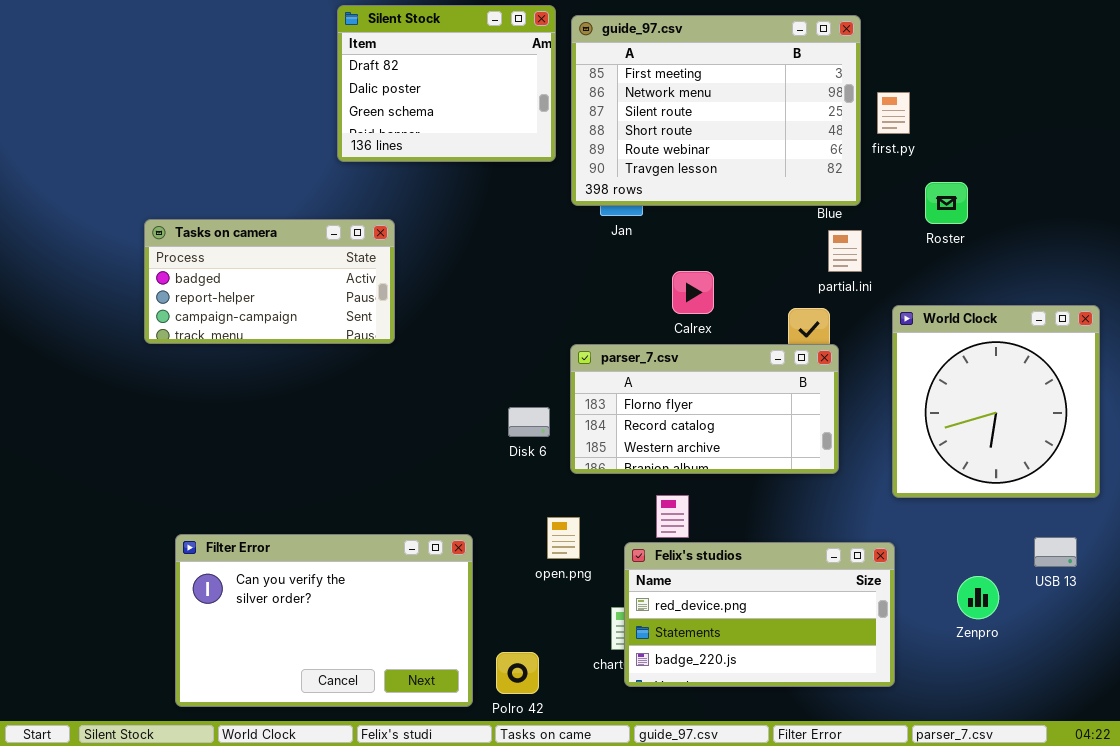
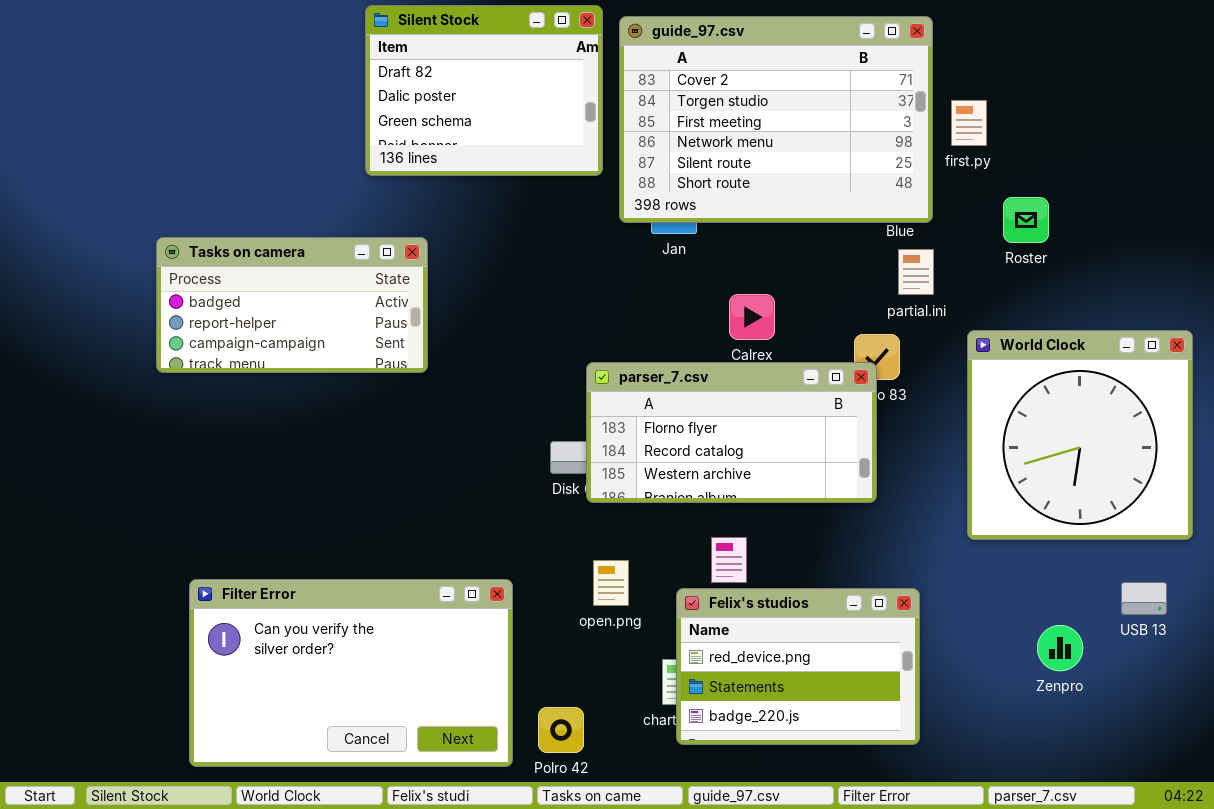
guide_97.csv: [571,15,861,206] -> [619,16,933,223], scrolled up 2 rows
parser_7.csv: [570,344,839,474] -> [586,362,877,503], moved
Felix's studios: [624,542,895,687] -> [676,588,920,745], resized

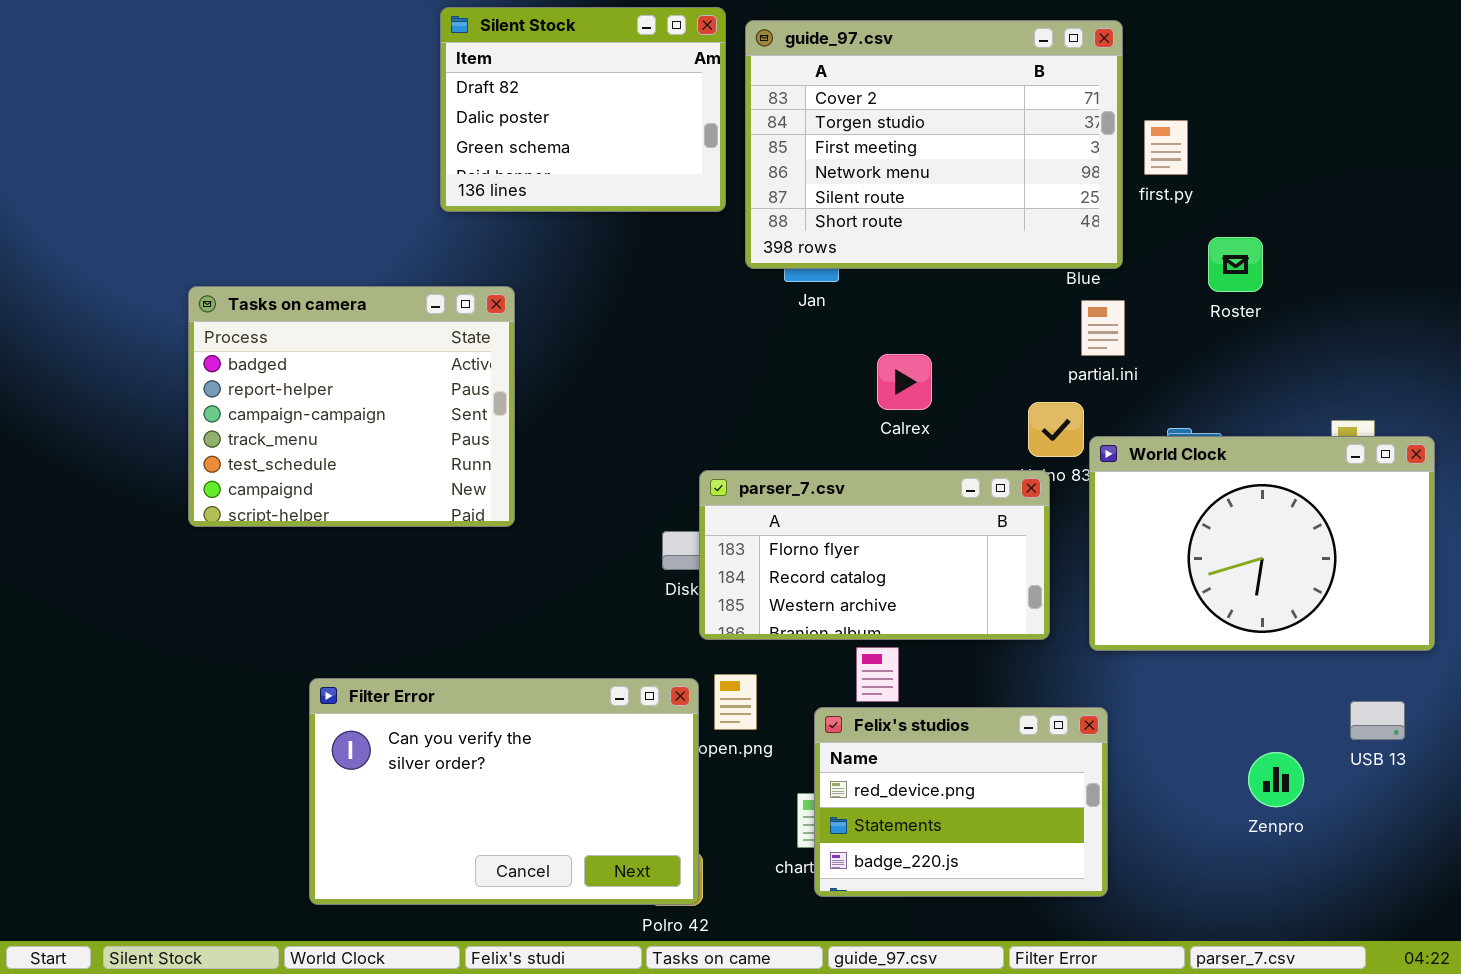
Tasks on camera: [156,237,428,373] -> [188,286,515,527], resized
World Clock: [967,330,1193,540] -> [1089,436,1435,651], resized
parser_7.csv: [586,362,877,503] -> [699,470,1050,640], moved
Filter Error: [189,579,513,767] -> [309,678,699,905], moved

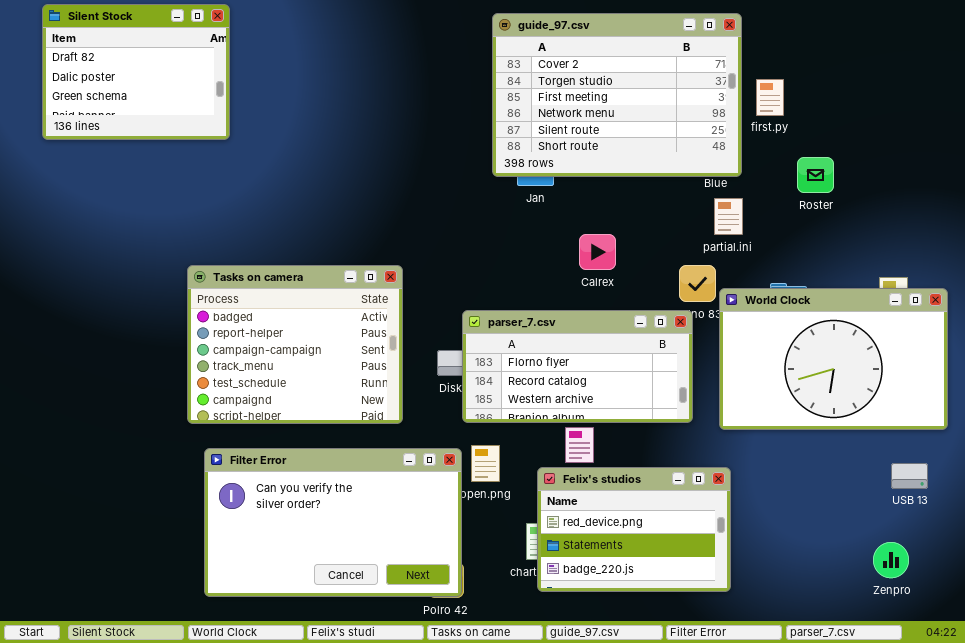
Silent Stock: [440,7,726,212] -> [42,4,230,140], moved
Tasks on camera: [188,286,515,527] -> [187,265,403,424], moved
Zenpro: [1248,752,1304,807] -> [873,542,909,578], moved

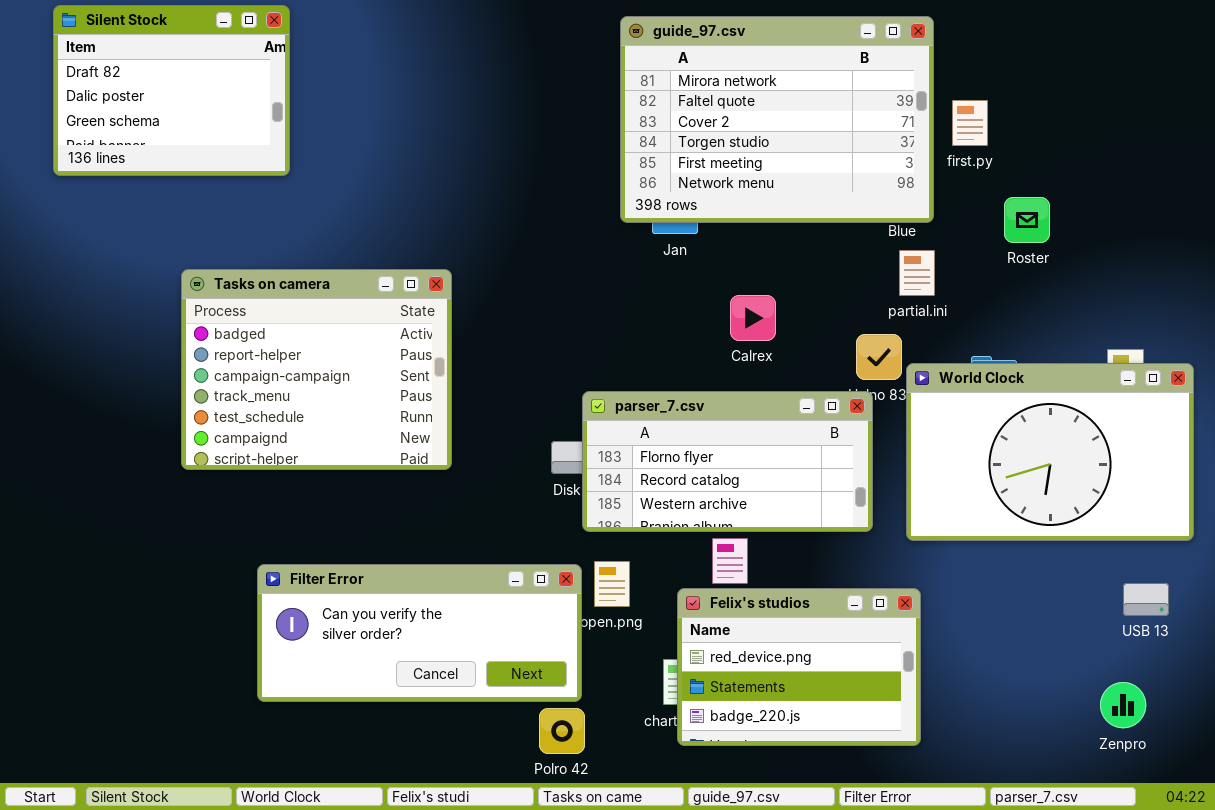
guide_97.csv: [492,13,742,177] -> [620,16,934,223], scrolled up 2 rows
Tasks on camera: [187,265,403,424] -> [181,269,452,470], moved
Filter Error: [204,448,462,597] -> [257,564,582,702], resized

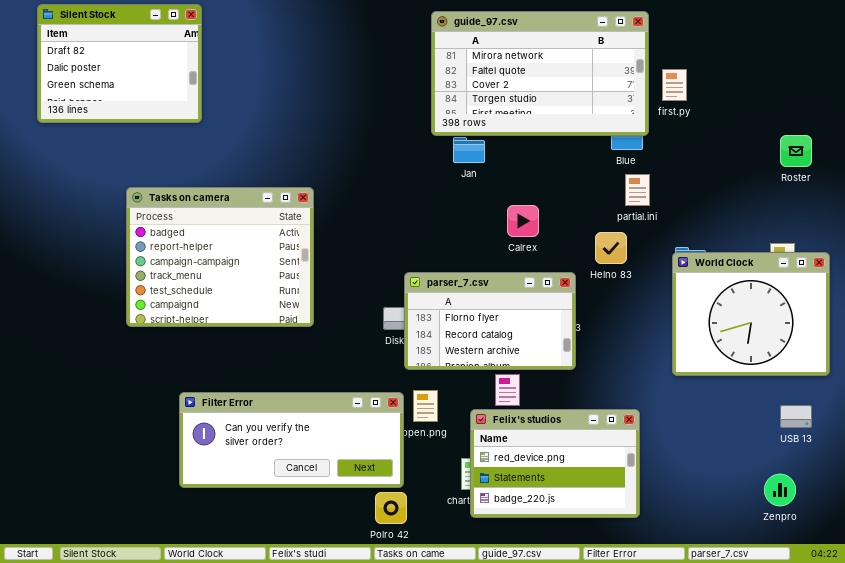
guide_97.csv: [620,16,934,223] -> [431,11,649,136], resized
Roster: [1004,197,1050,243] -> [780,135,812,167], moved
World Clock: [906,363,1194,541] -> [672,252,830,376], resized
parser_7.csv: [582,391,873,532] -> [404,272,576,370], resized

